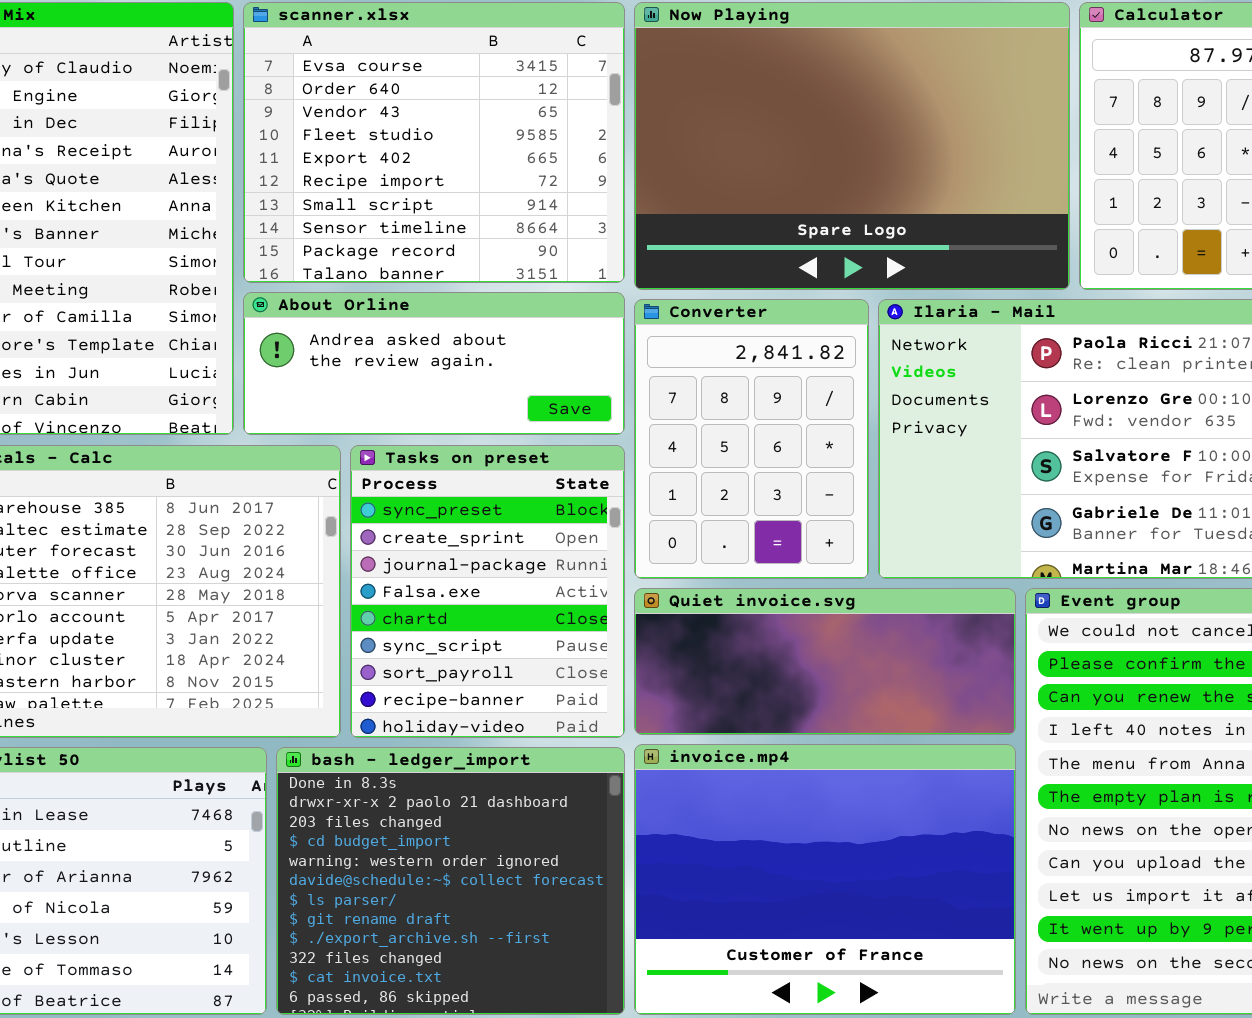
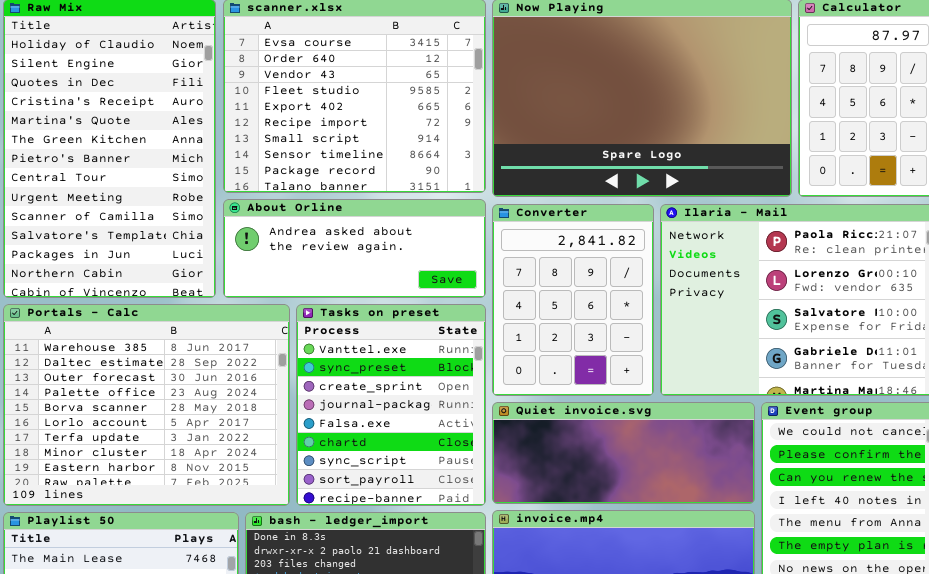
Tasks on preset: [350,445,625,738] -> [296,304,486,506], scrolled up 1 row

